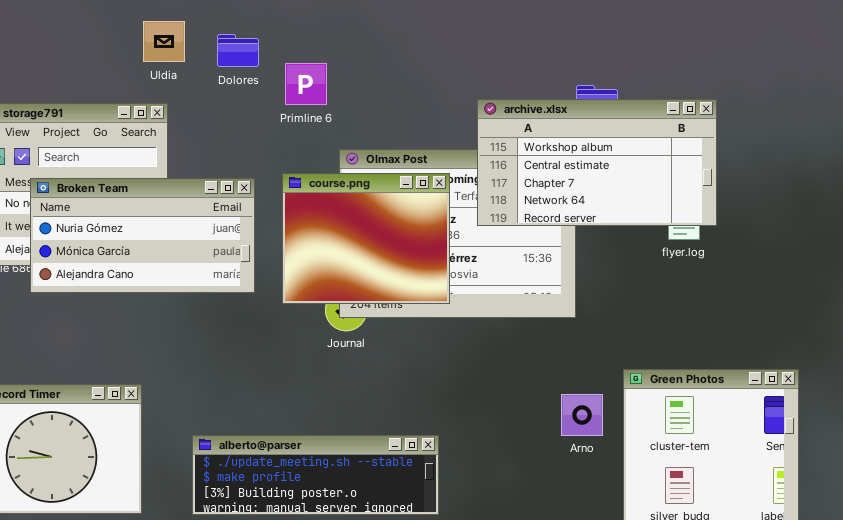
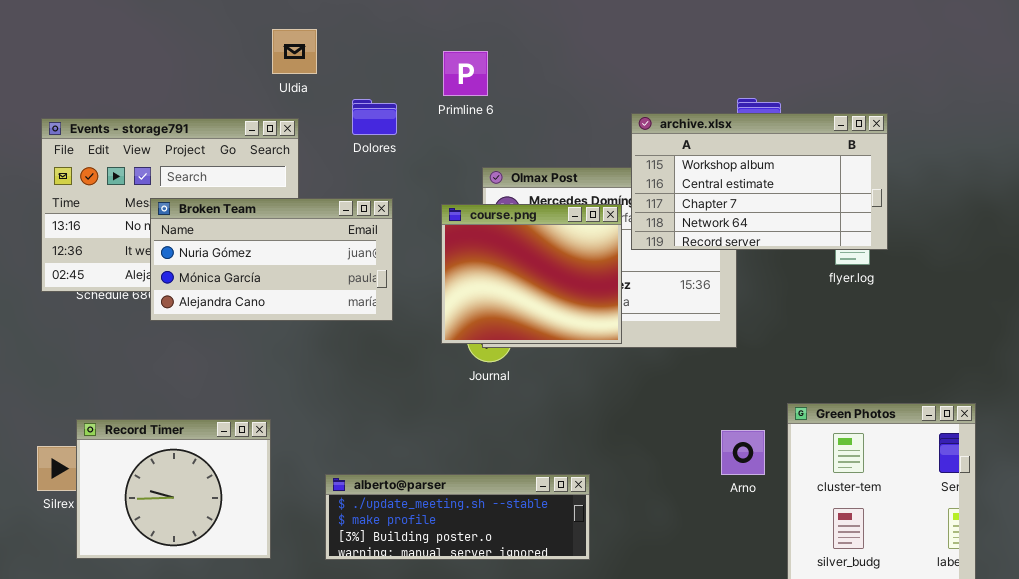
Dolores: [217,34,259,67] -> [352,99,397,135], moved
Primline 6: [285,63,327,105] -> [443,51,488,96], moved
course.png: [282,173,450,304] -> [441,204,622,344], moved

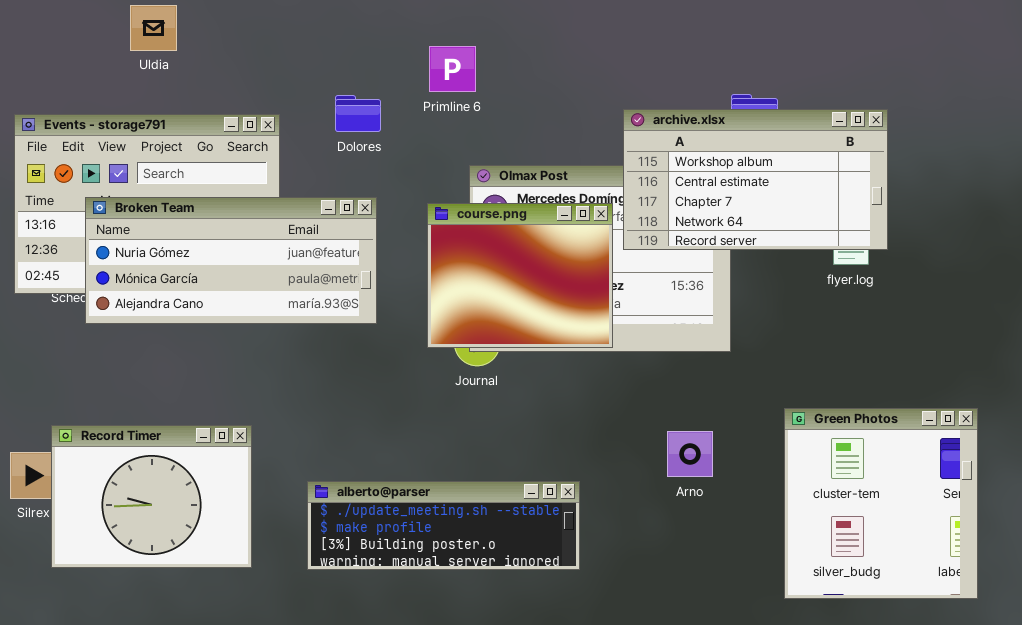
Uldia: [272,29,317,74] -> [130,5,177,51], moved
Broken Team: [150,198,393,321] -> [85,197,377,324], resized
Arno: [721,430,765,475] -> [667,431,713,477], moved

